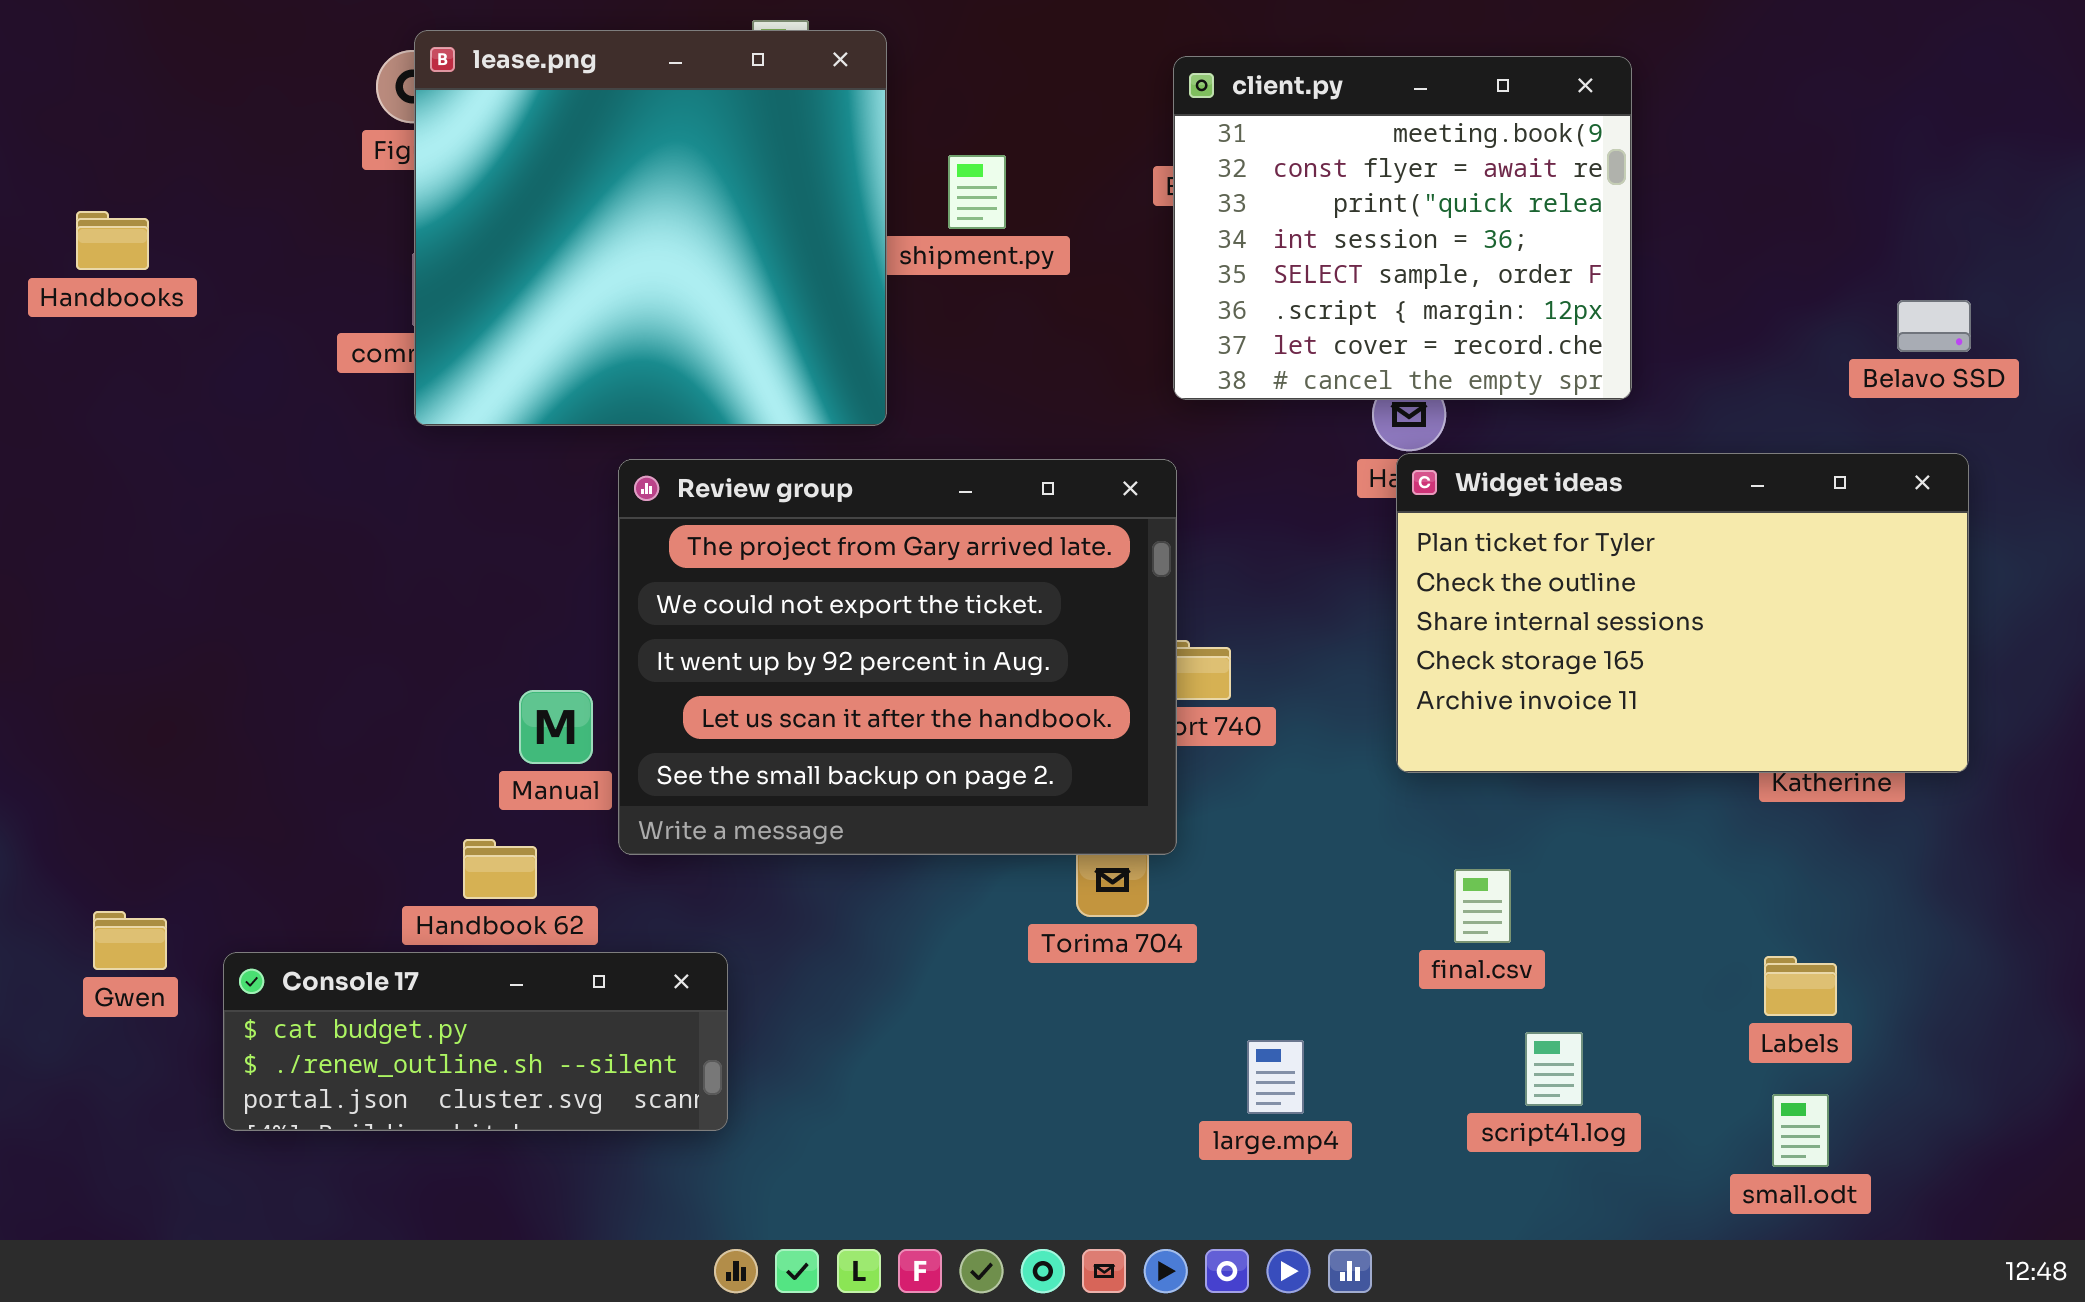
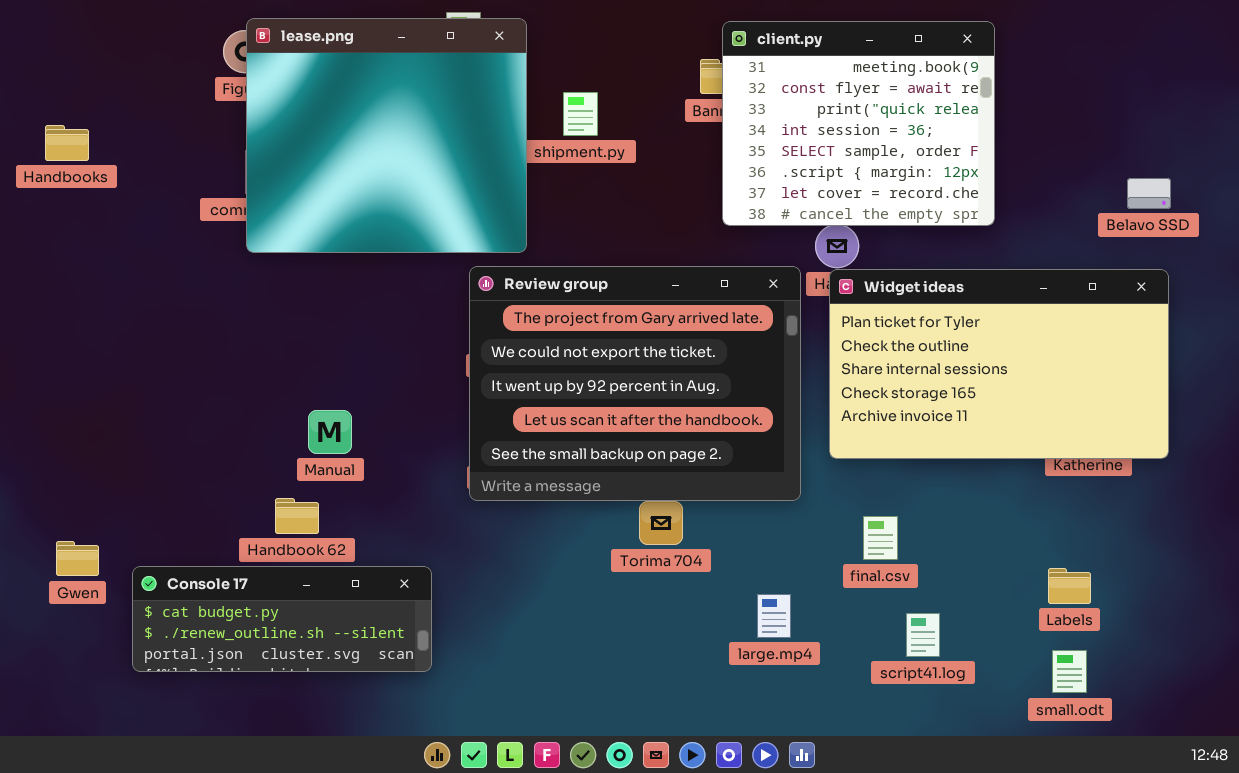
client.py: [1173,56,1632,400] -> [722,21,995,226], moved
Review group: [618,459,1177,855] -> [469,266,801,501], moved
large.mp4: [1247,1040,1304,1114] -> [757,594,791,638], moved

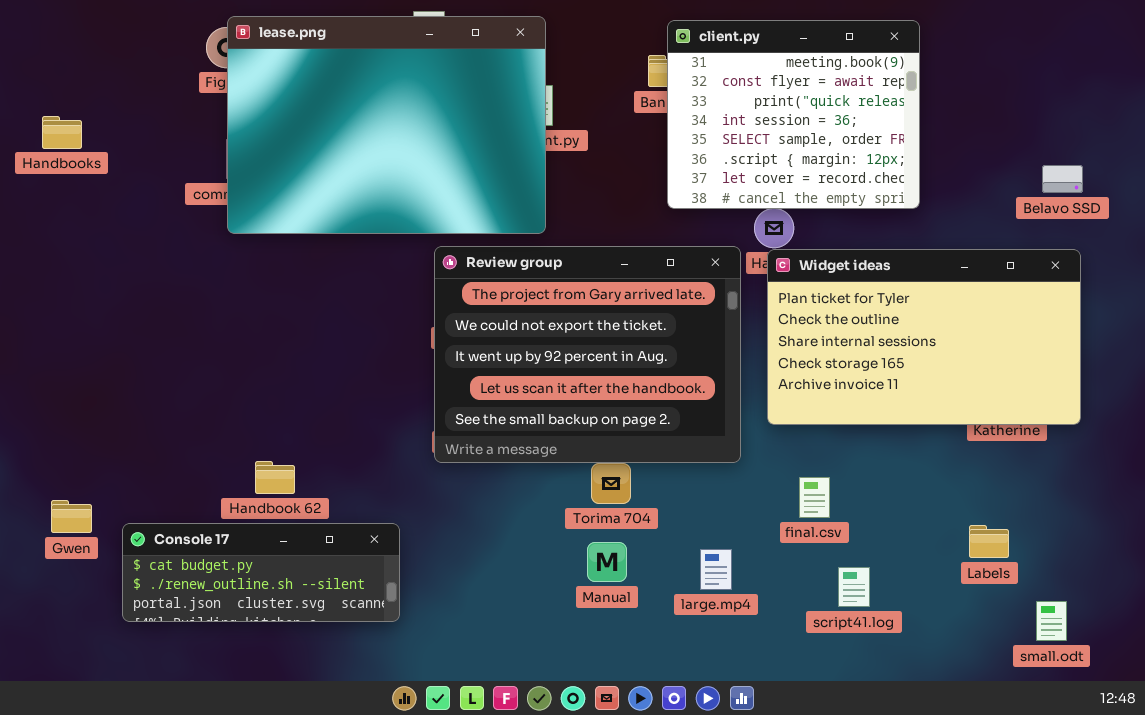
lease.png: [246,18,527,253] -> [227,16,546,234], resized
Manual: [308,410,352,454] -> [587,542,627,582], moved
small.odt: [1052,650,1087,693] -> [1036,601,1067,641], moved

